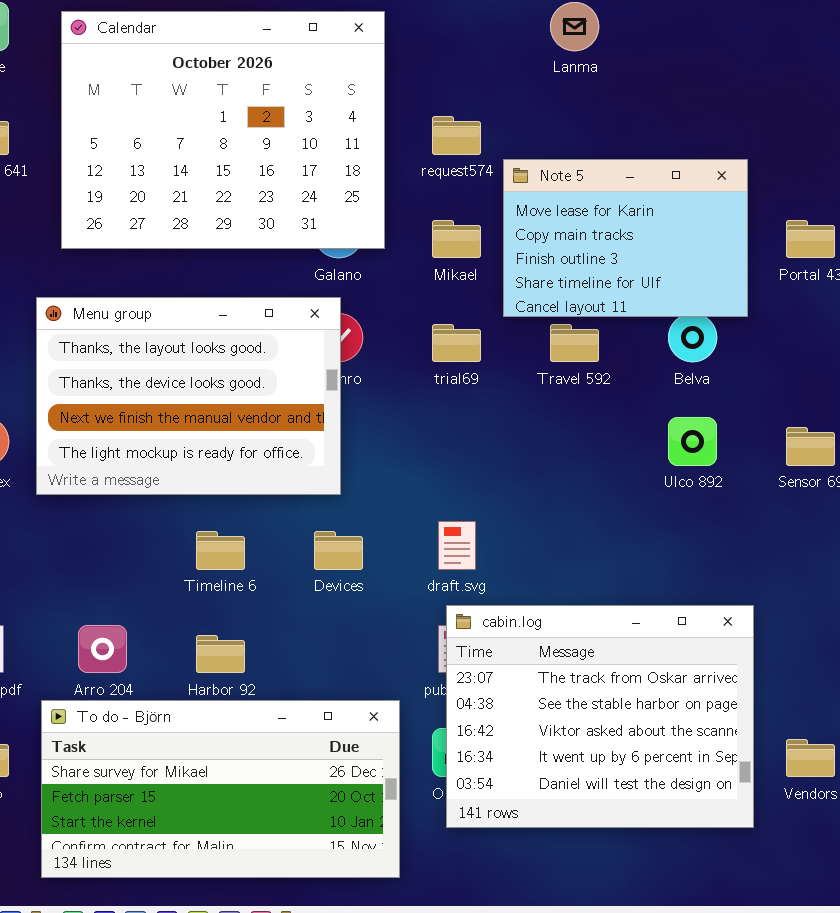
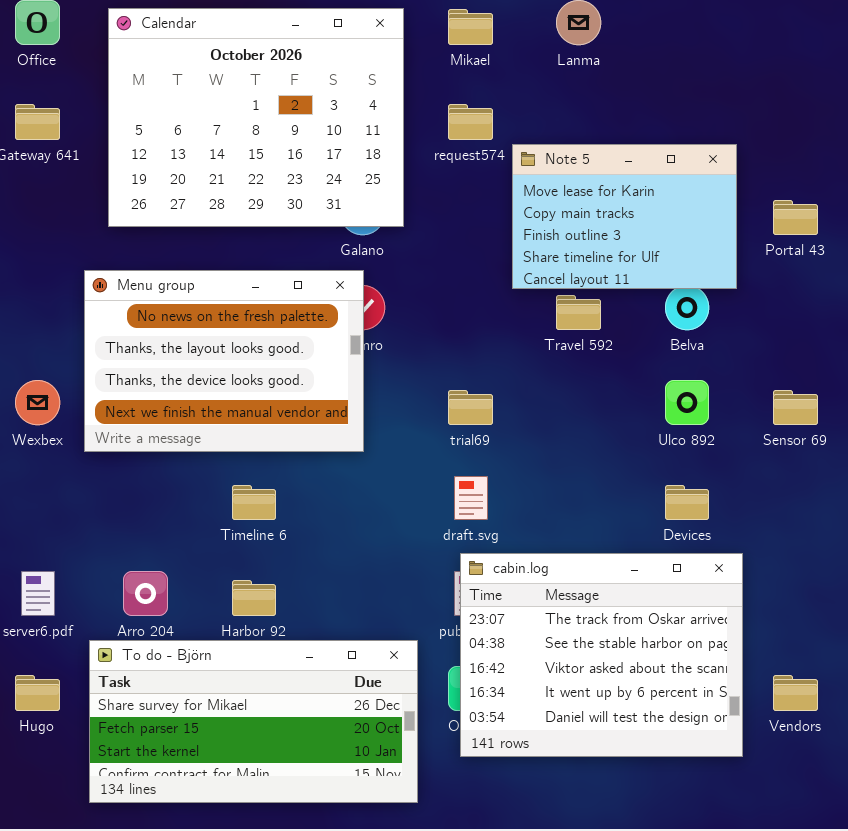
Mikael: [432,220,481,258] -> [448,9,493,45], moved
Menu group: [36,297,341,495] -> [84,270,364,452], scrolled up 1 row
trial69: [432,324,481,362] -> [448,390,493,425], moved
Devices: [314,531,363,570] -> [665,485,709,520], moved

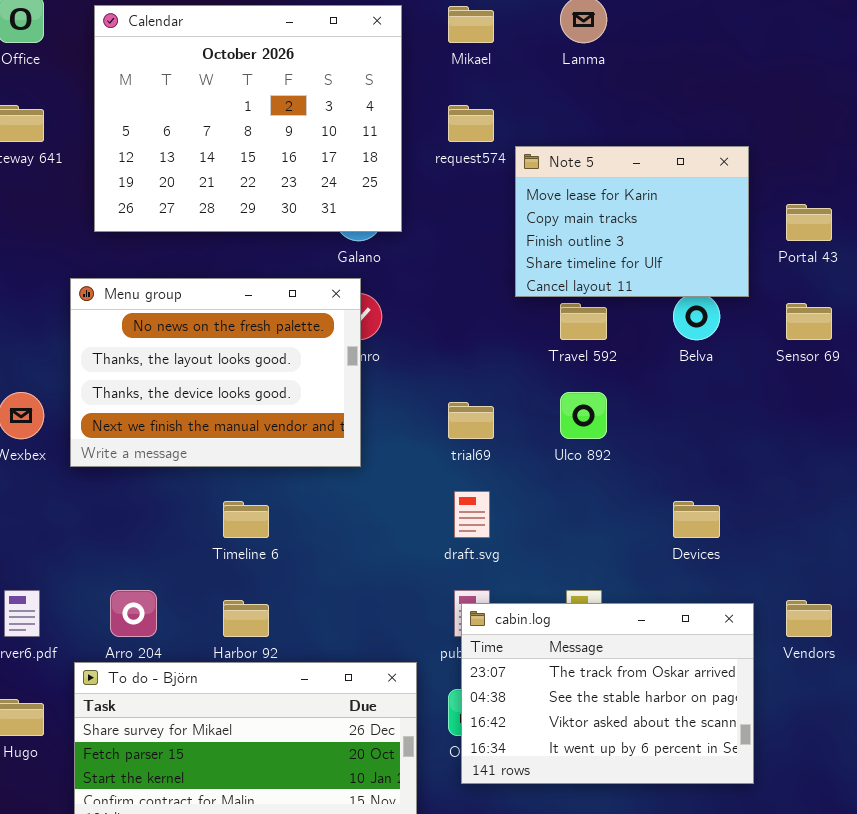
Ulco 892: [665,380,709,425] -> [560,392,607,439], moved
Sensor 69: [773,390,818,425] -> [786,303,832,340], moved
cabin.log: [460,553,743,757] -> [461,603,754,784], resized
Vendors: [773,675,818,711] -> [786,600,832,637], moved

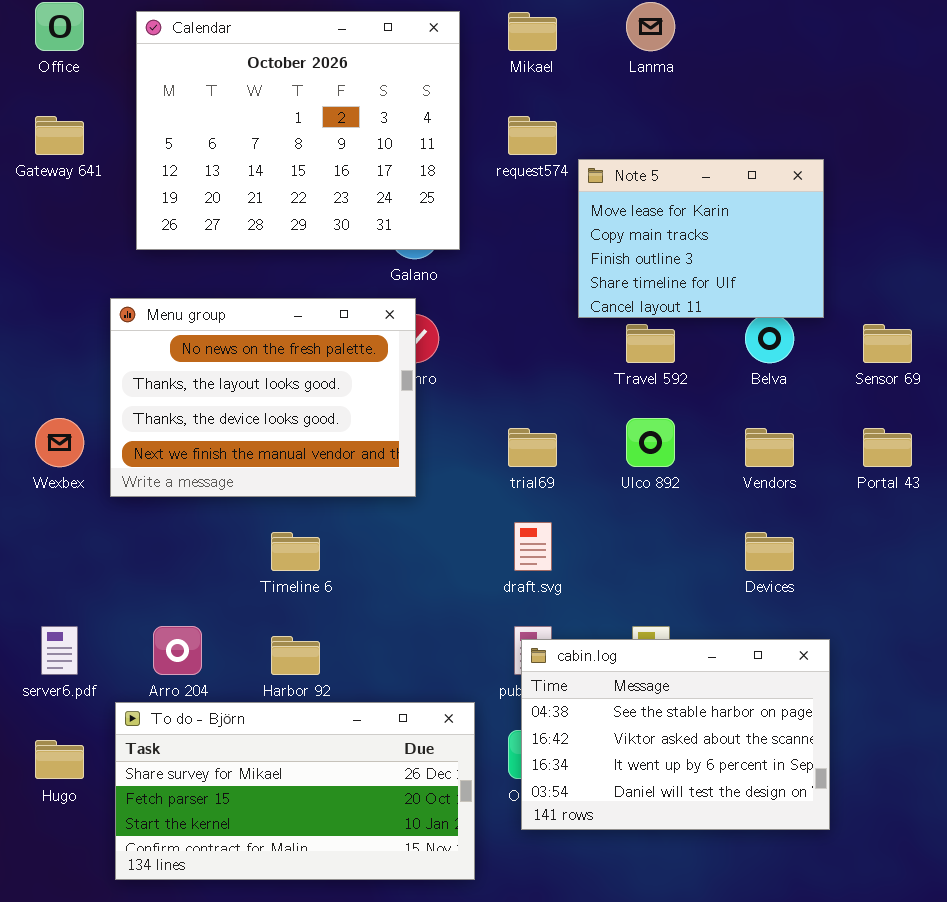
Portal 43: [786,204,832,241] -> [863,428,912,467], moved
Vendors: [786,600,832,637] -> [745,428,794,467], moved
cabin.log: [461,603,754,784] -> [521,639,830,830], scrolled down 1 row

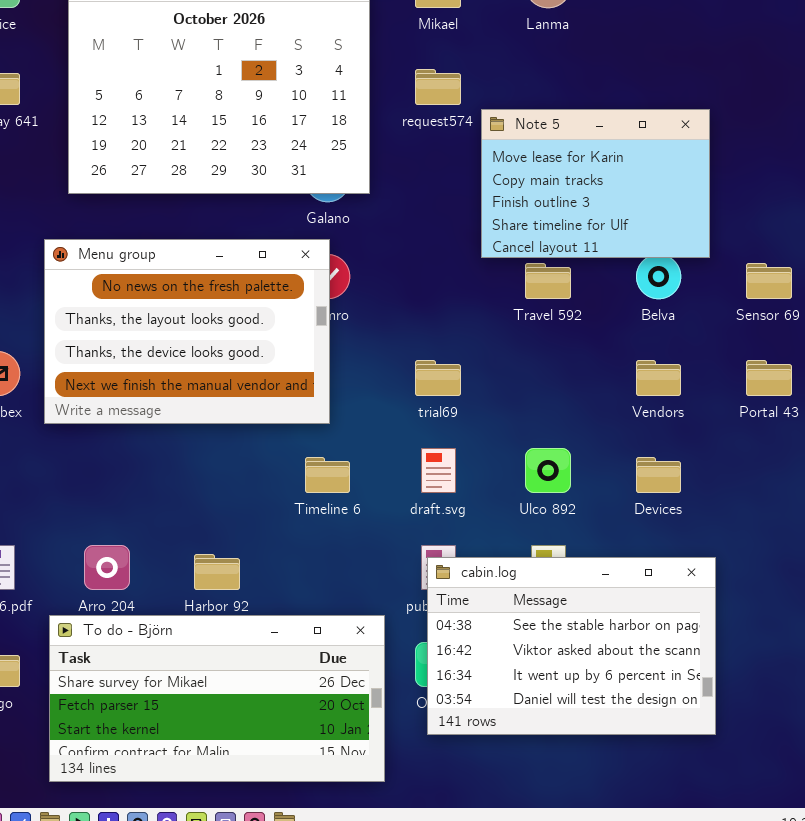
Ulco 892: [626,418,675,467] -> [525,448,571,493], moved
Timeline 6: [271,532,320,571] -> [305,457,350,493], moved

